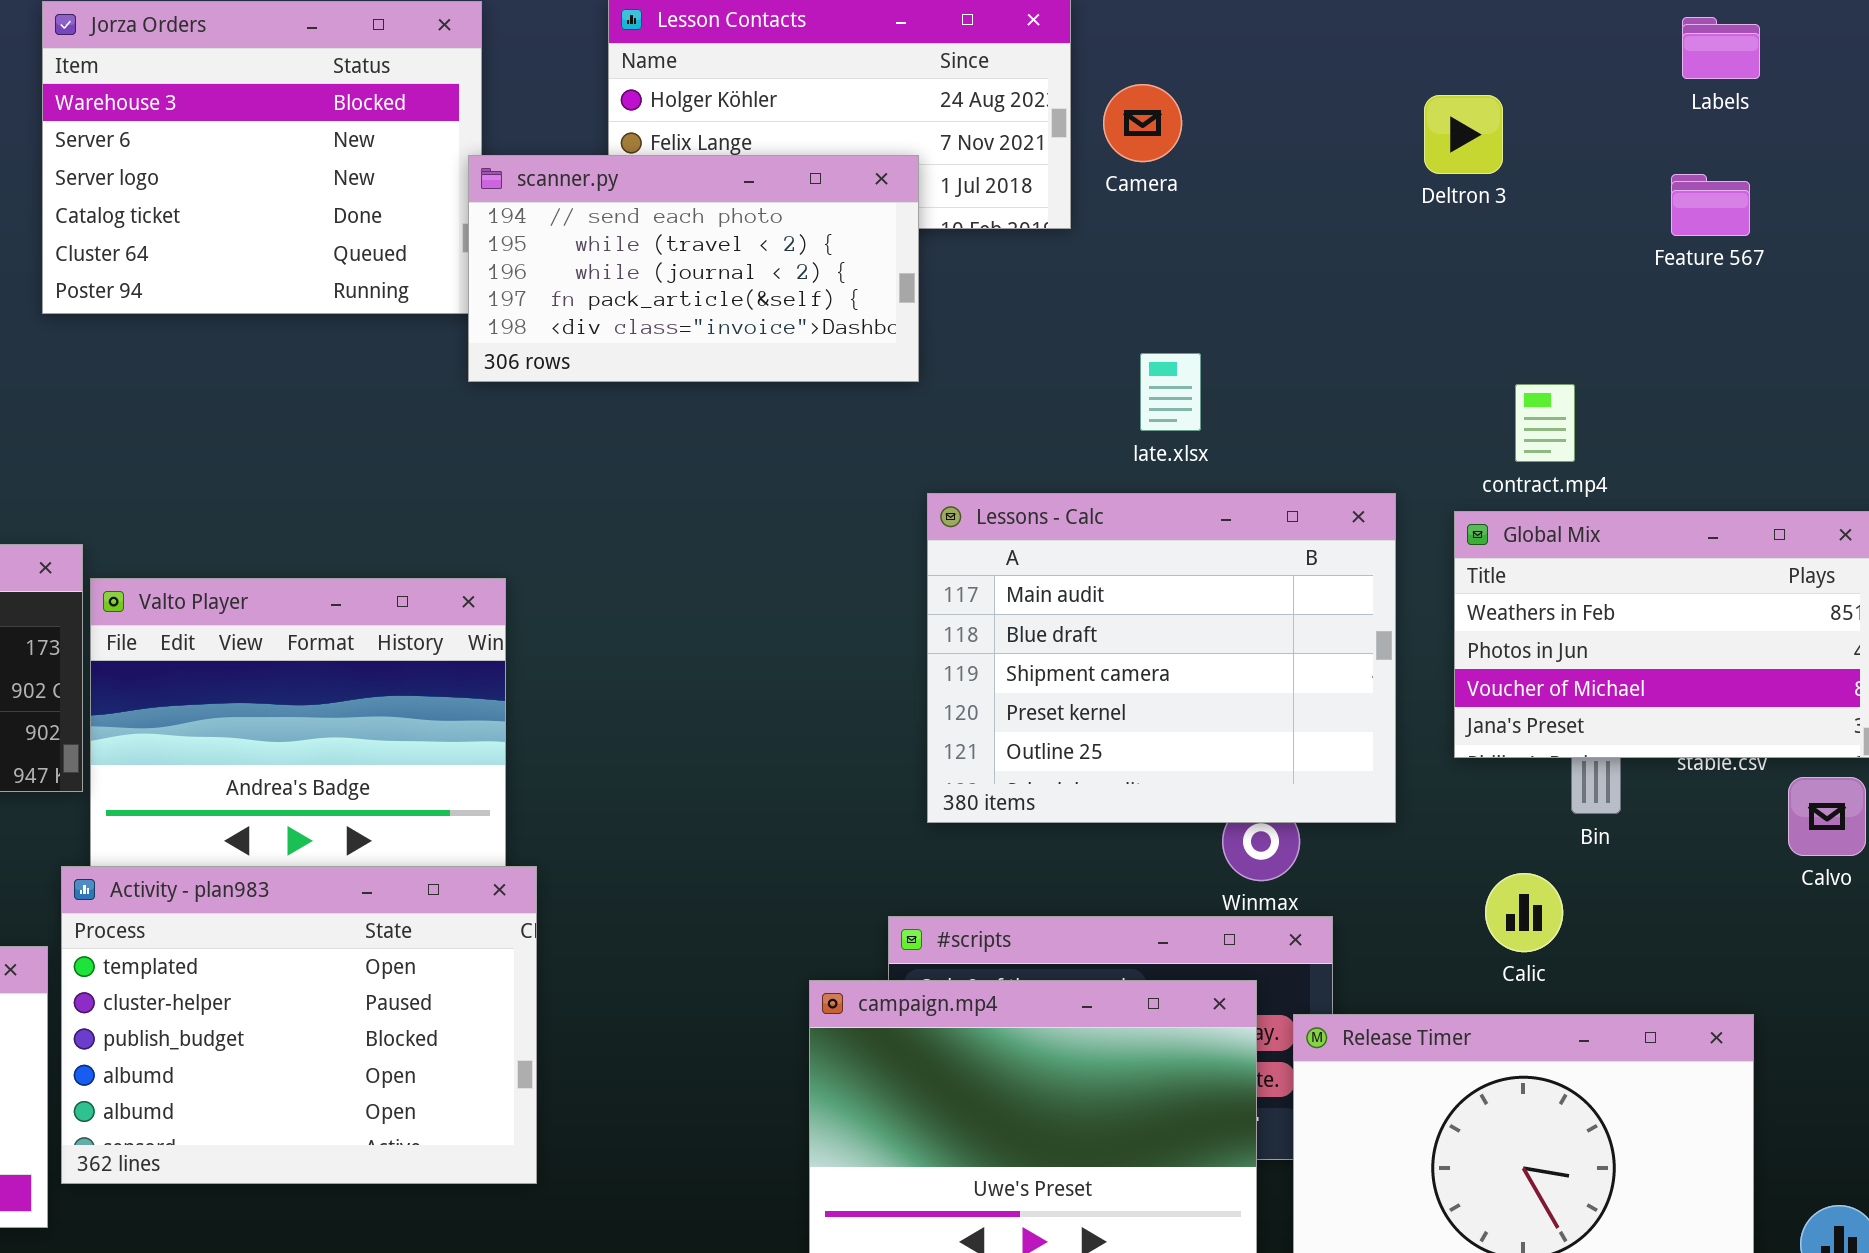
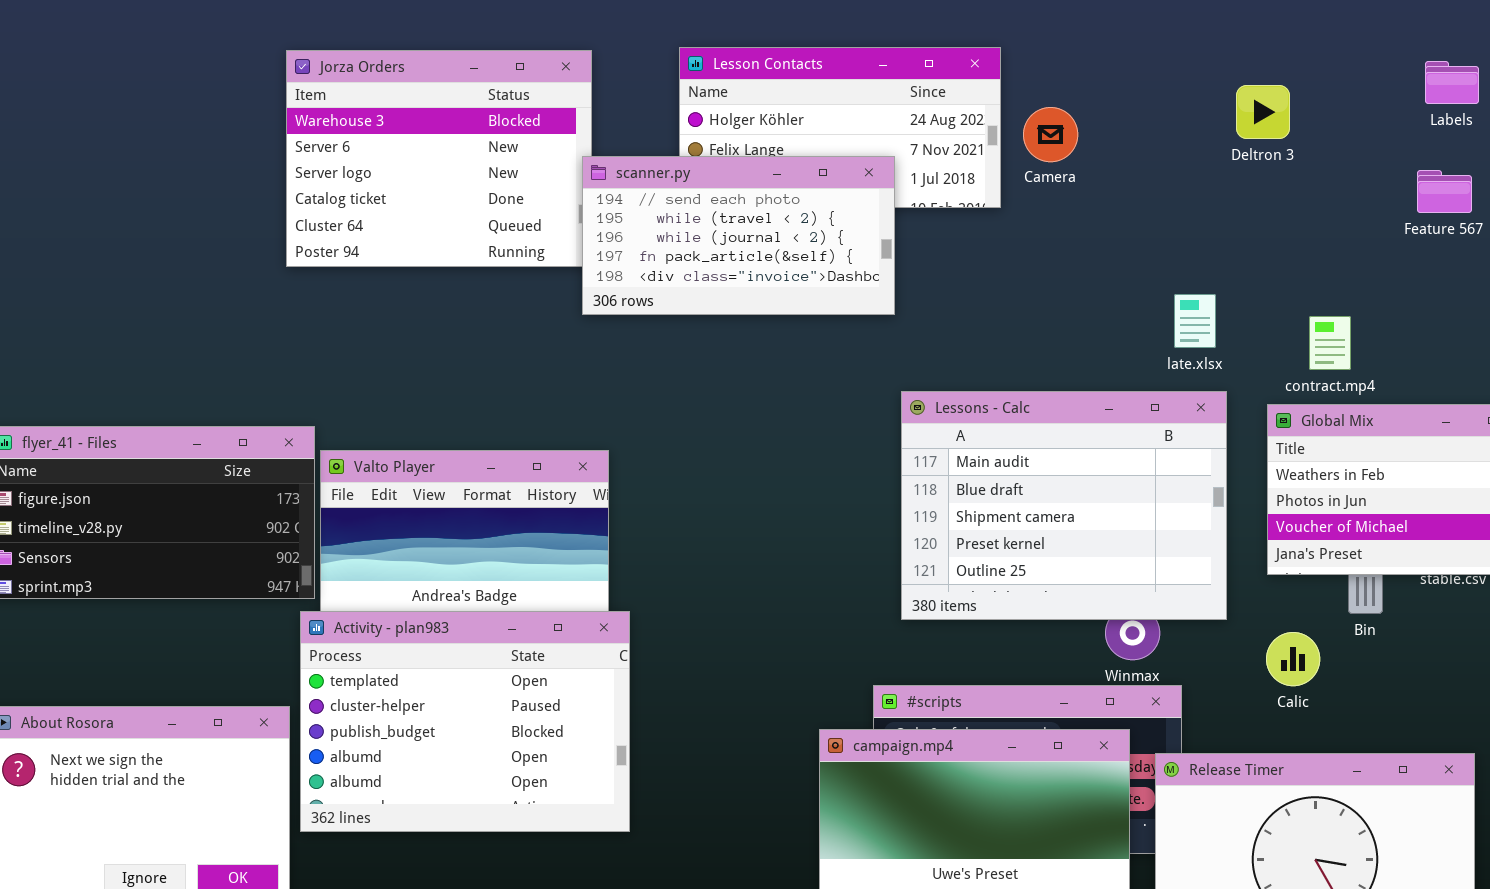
Deltron 3: [1424,95,1503,174] -> [1236,85,1290,139], moved
late.xlsx: [1140,353,1201,431] -> [1174,294,1216,348], moved
Activity - plan983: [61,866,537,1184] -> [300,611,630,832], moved
Calic: [1485,873,1563,952] -> [1266,632,1320,686], moved

